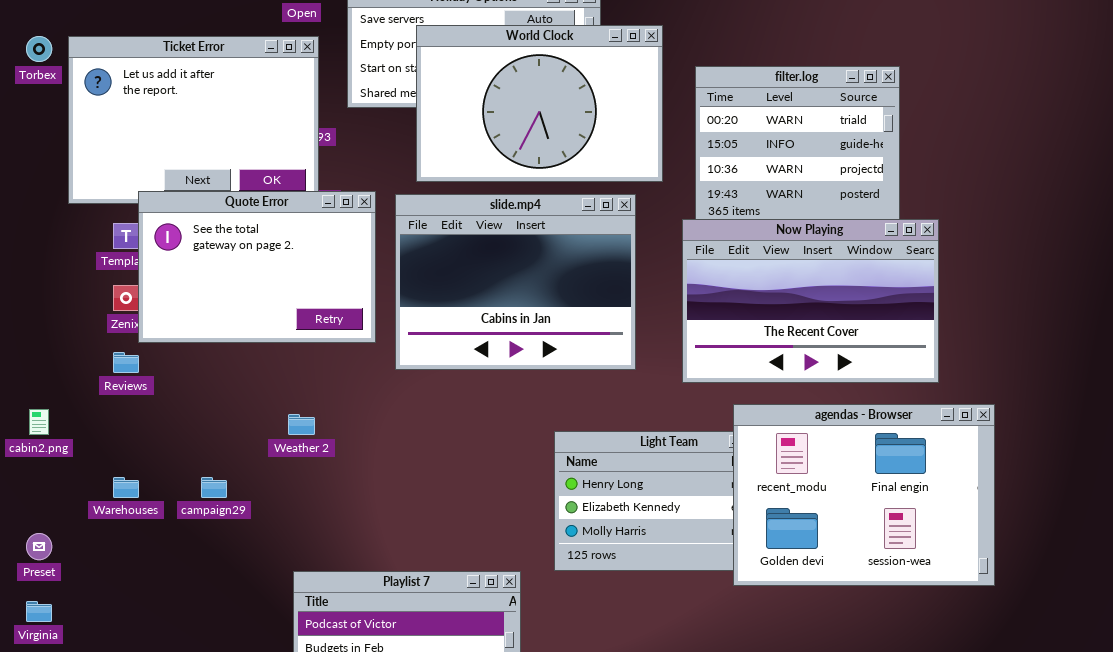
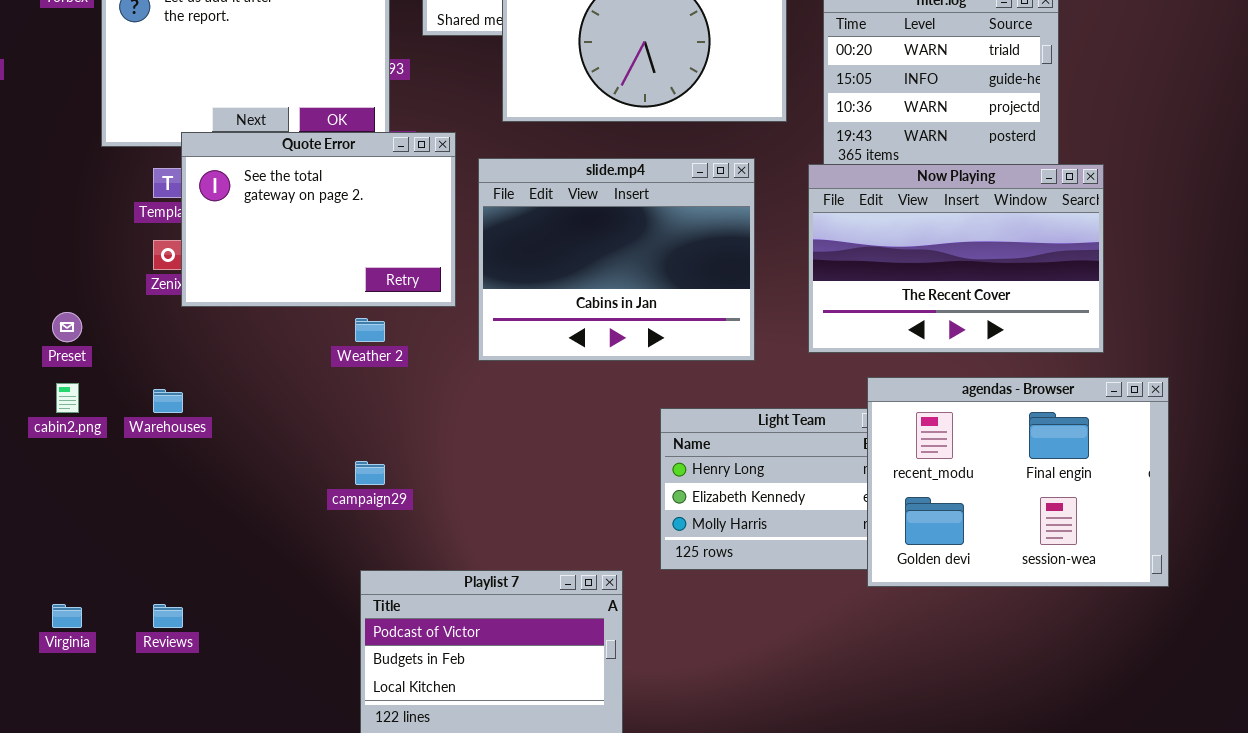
slide.mp4: [395,194,636,370] -> [478,158,755,361], moved
Reviews: [113,352,139,373] -> [153,604,183,628], moved
Weather 2: [288,414,315,435] -> [355,318,385,342], moved
Warehouses: [113,477,139,498] -> [153,389,183,413], moved
campaign29: [201,477,227,498] -> [355,461,385,485], moved
Preset: [26,533,52,560] -> [52,312,82,342], moved

